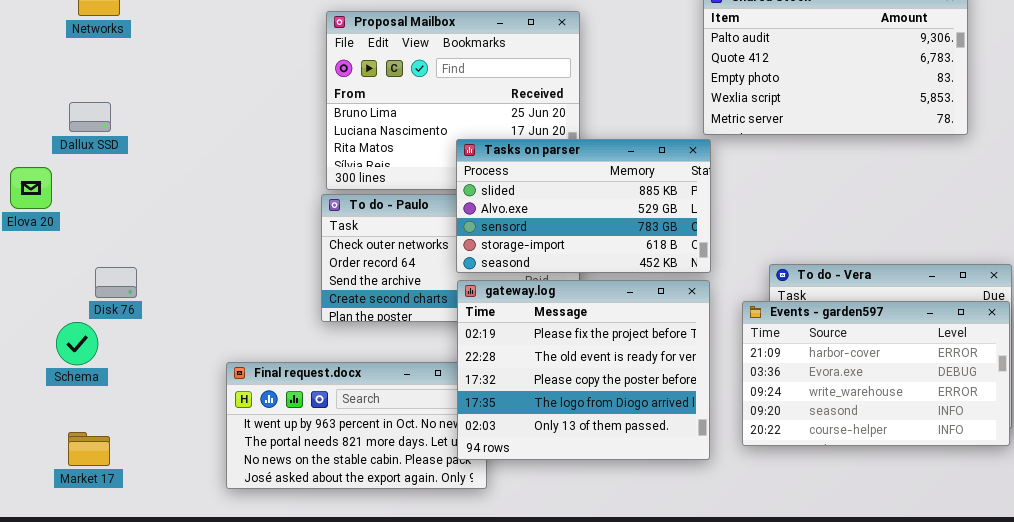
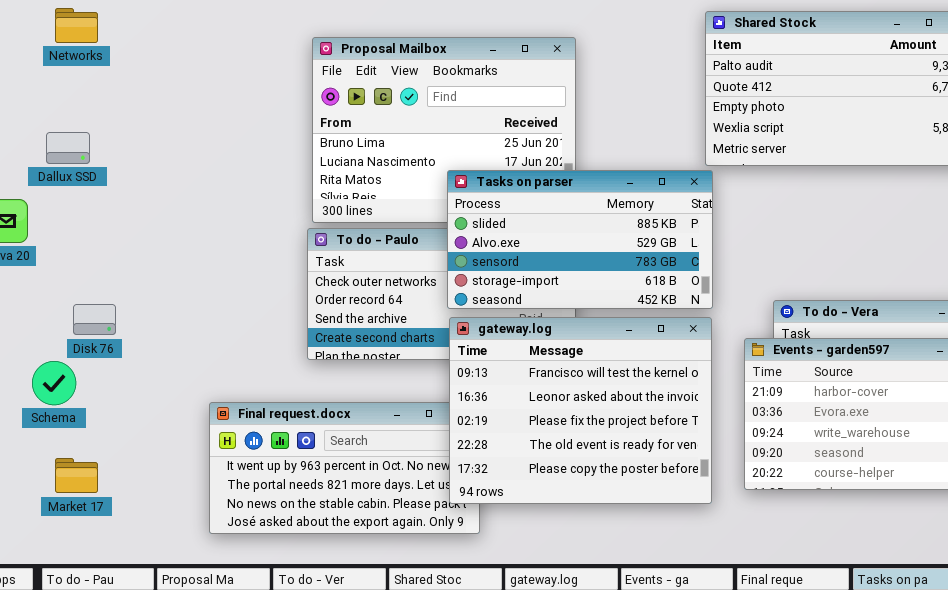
gateway.log: [457,280,710,460] -> [449,317,712,504], scrolled up 2 rows
Market 17: [68,432,110,466] -> [55,458,98,493], moved

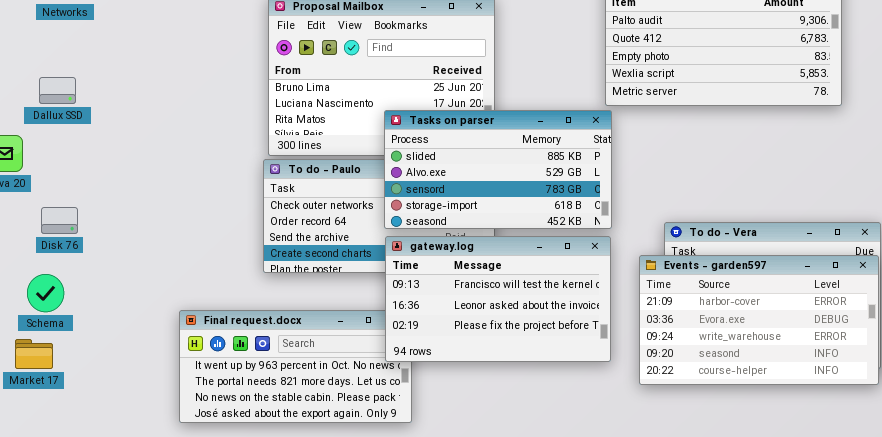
Disk 76: [73,304,116,335] -> [41,207,78,234], moved
gateway.log: [449,317,712,504] -> [385,236,611,362], resized
Market 17: [55,458,98,493] -> [15,339,53,369], moved

